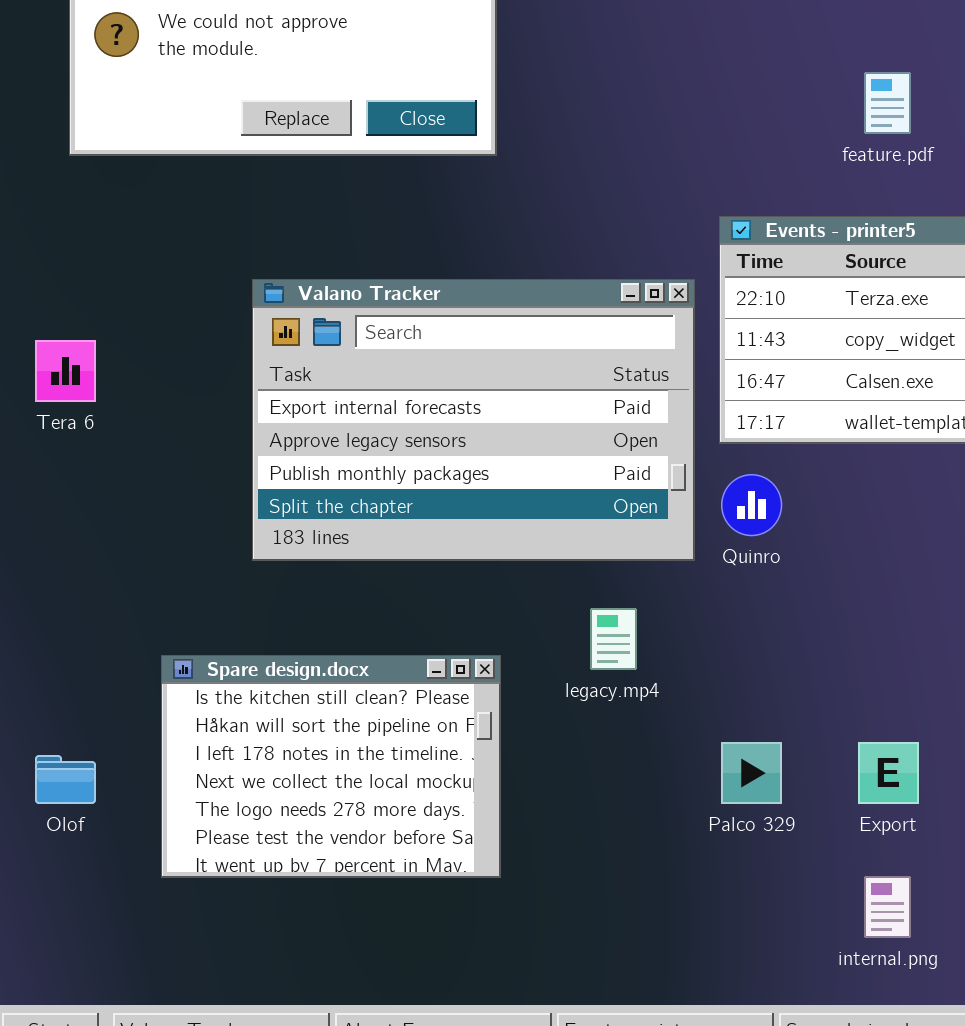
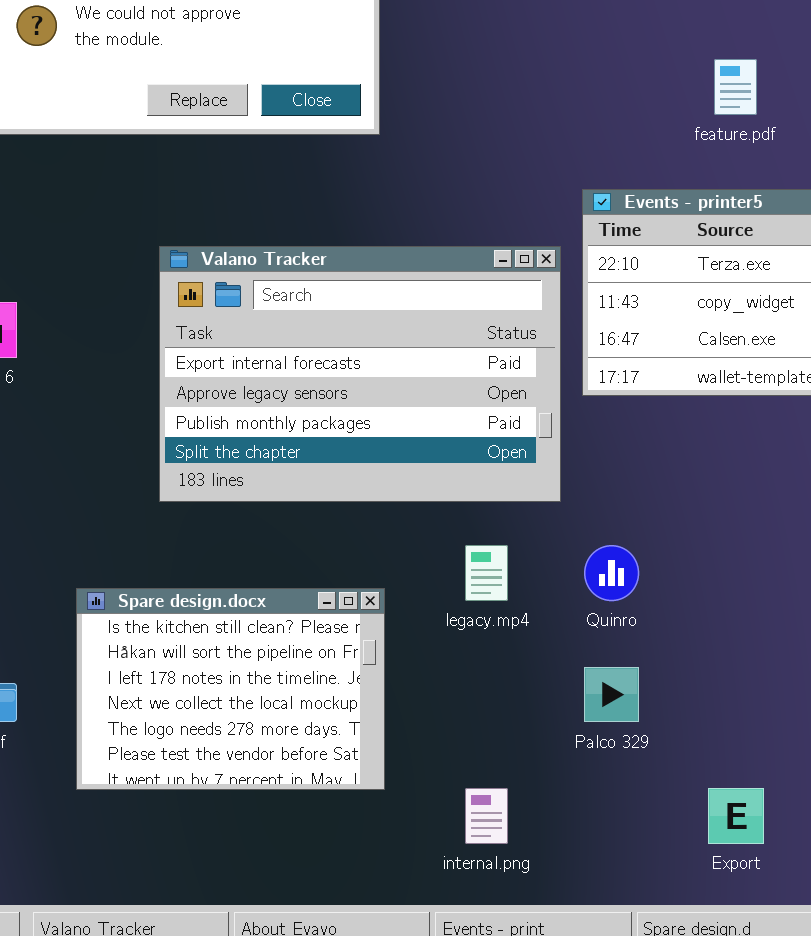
Quinro: [721,474,782,536] -> [584,545,639,601], moved
Export: [858,742,919,804] -> [708,788,764,844], moved
internal.png: [864,876,911,938] -> [465,788,508,844], moved

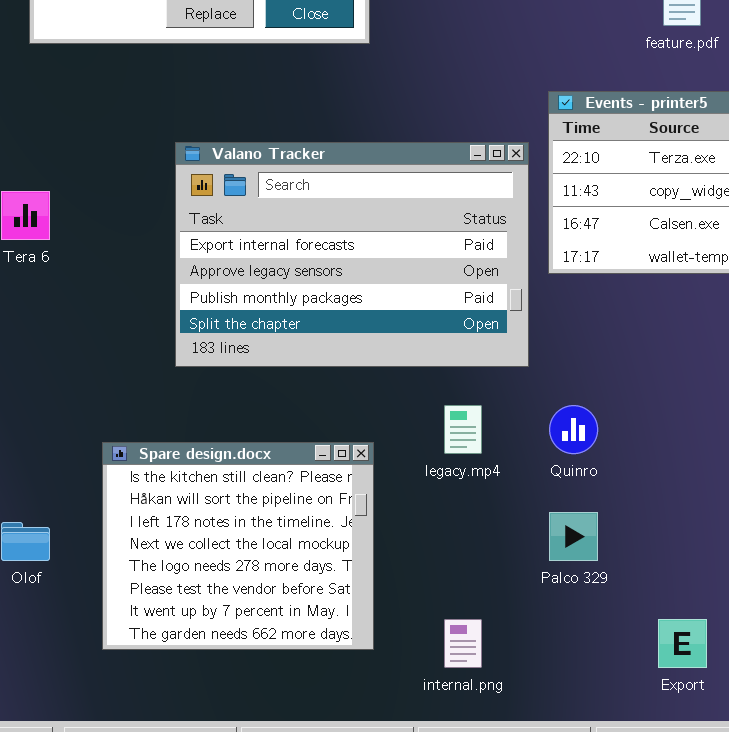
Spare design.docx: [76,588,385,790] -> [102,442,374,650], resized

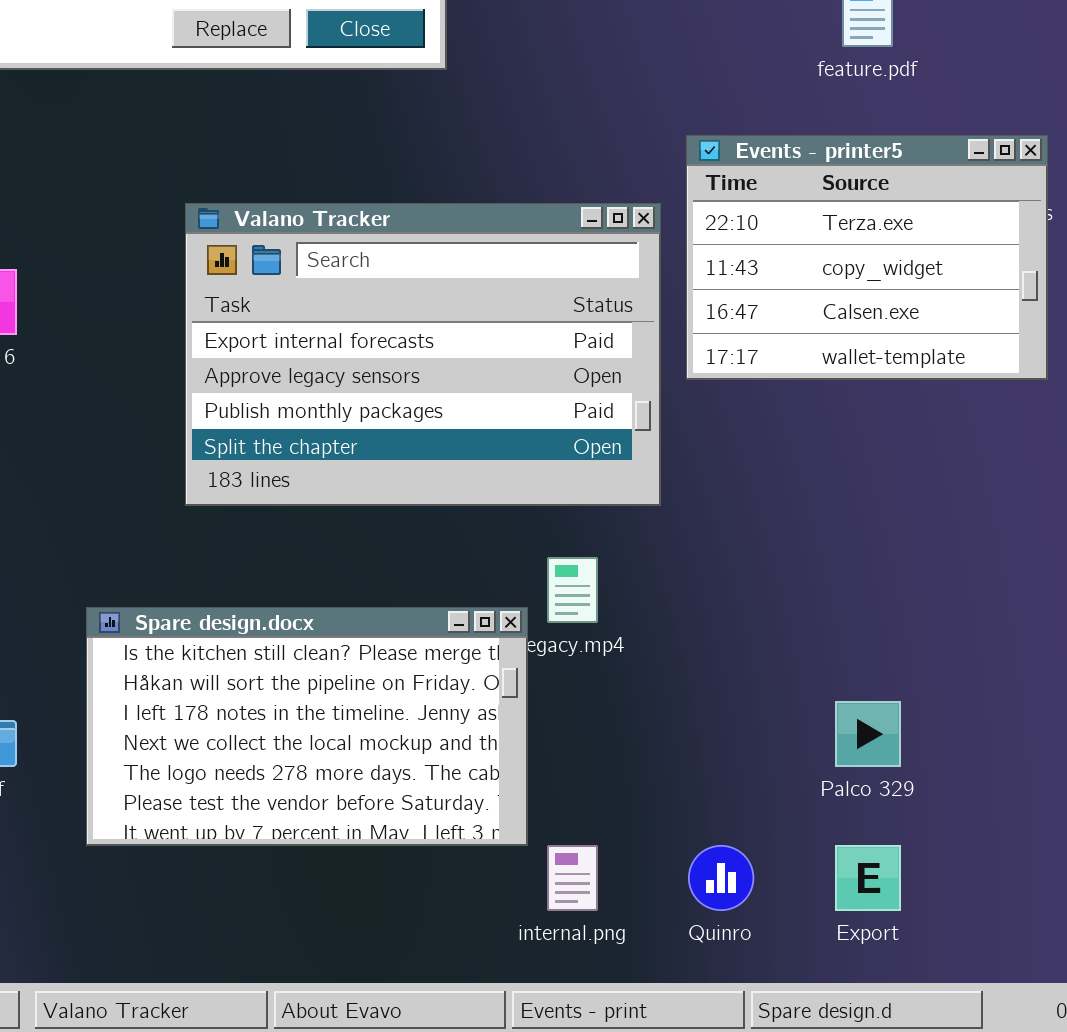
Quinro: [549,405,598,454] -> [688,845,754,911], moved
Spare design.docx: [102,442,374,650] -> [86,607,528,846], resized
Palco 329: [549,512,598,561] -> [835,701,901,767], moved

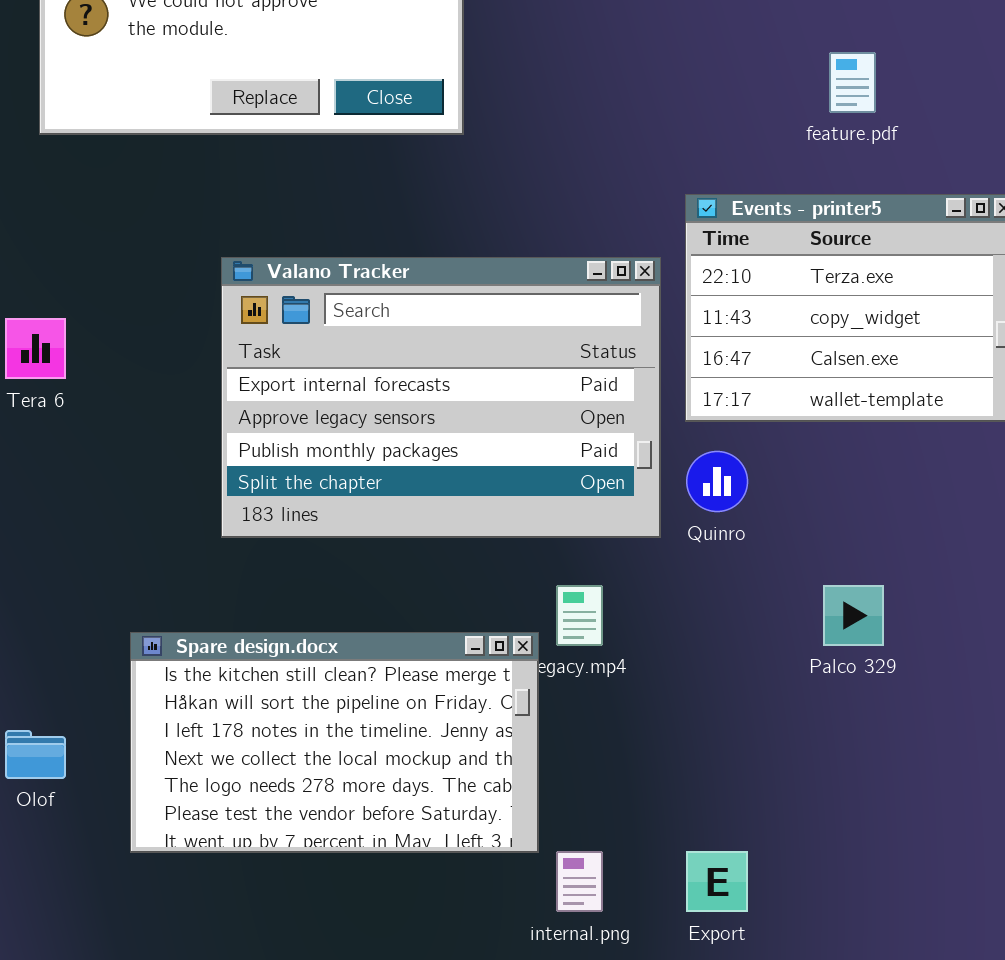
Palco 329: [835,701,901,767] -> [823,585,884,646], moved
Quinro: [688,845,754,911] -> [686,451,748,512], moved
Export: [835,845,901,911] -> [686,851,748,912], moved

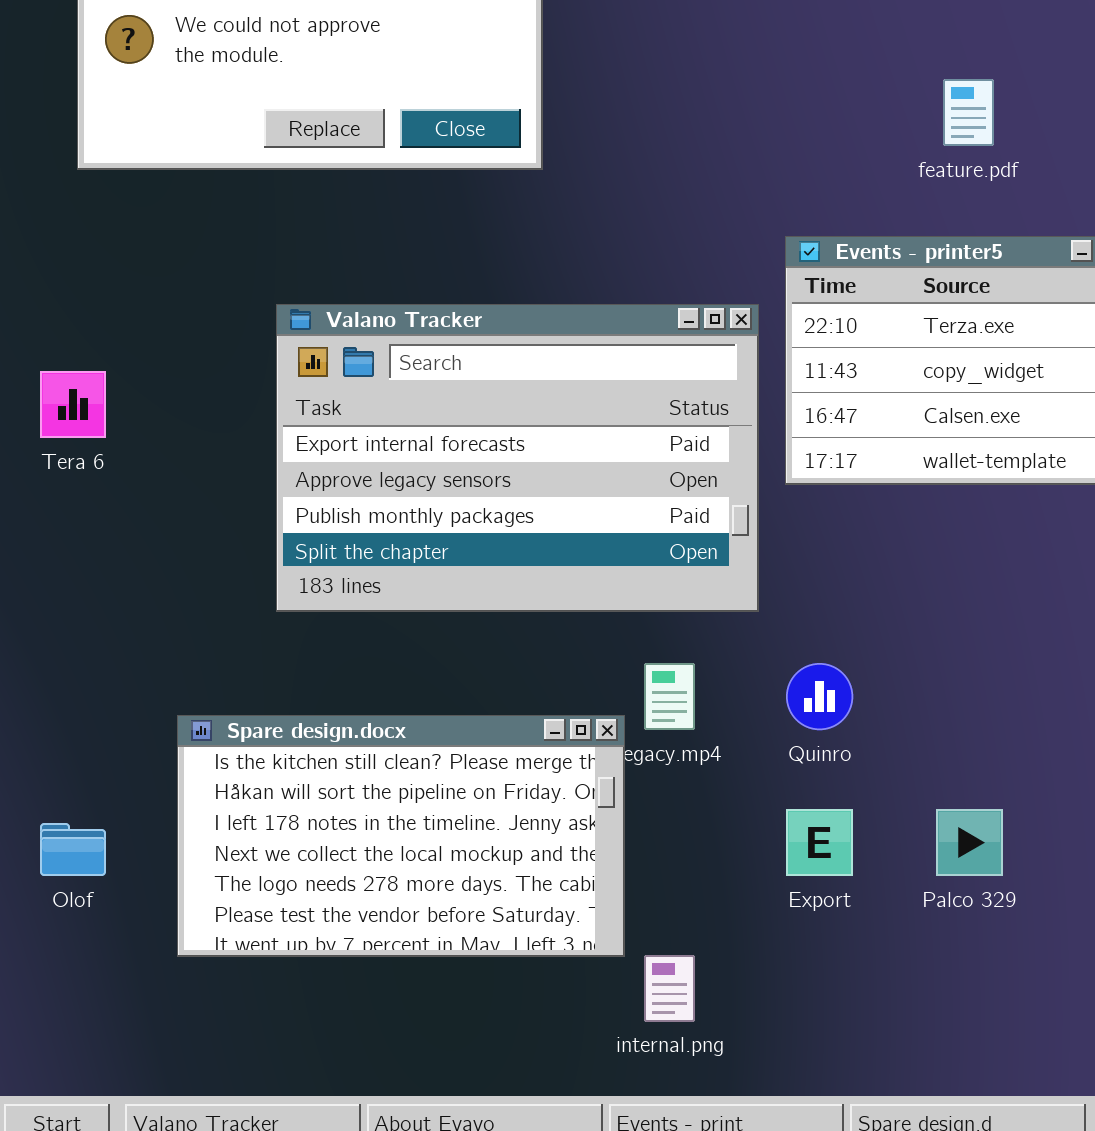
Quinro: [686,451,748,512] -> [786,663,853,730], moved
Palco 329: [823,585,884,646] -> [936,809,1003,876], moved
Export: [686,851,748,912] -> [786,809,853,876], moved

